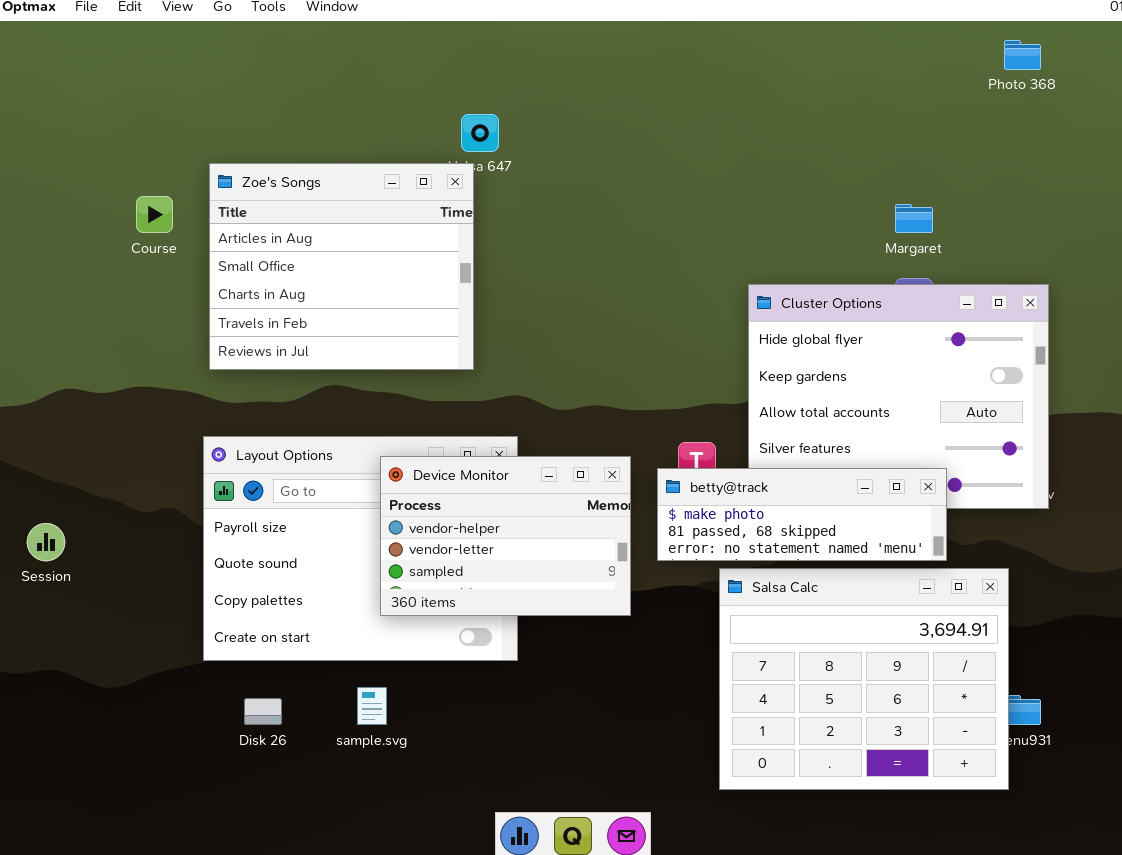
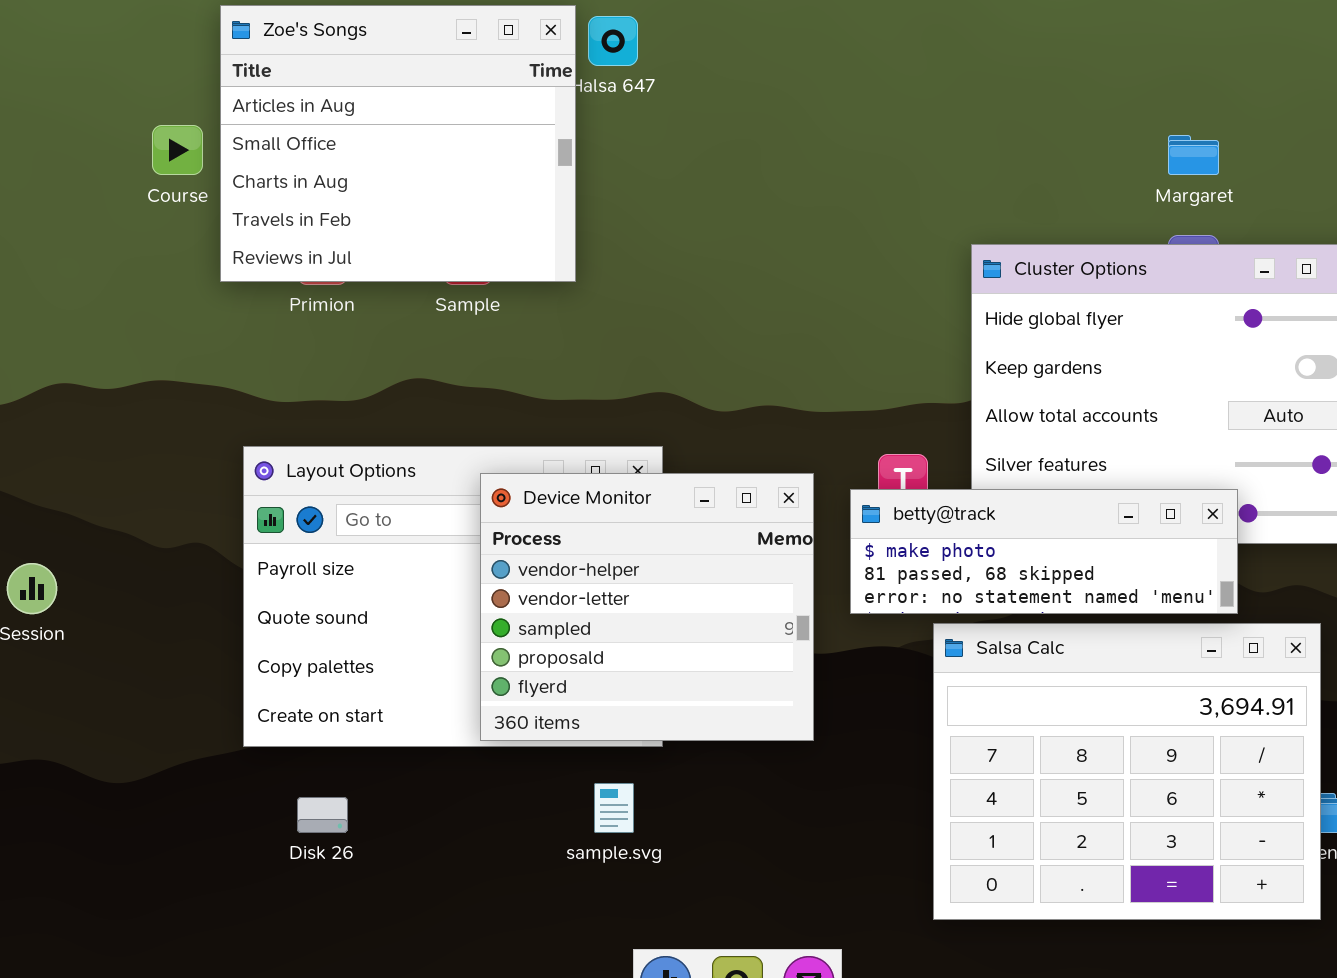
Zoe's Songs: [209,163,474,370] -> [220,5,576,282], moved
Device Monitor: [380,456,631,616] -> [480,473,814,741], resized
sample.svg: [357,687,387,725] -> [594,783,634,833], moved

